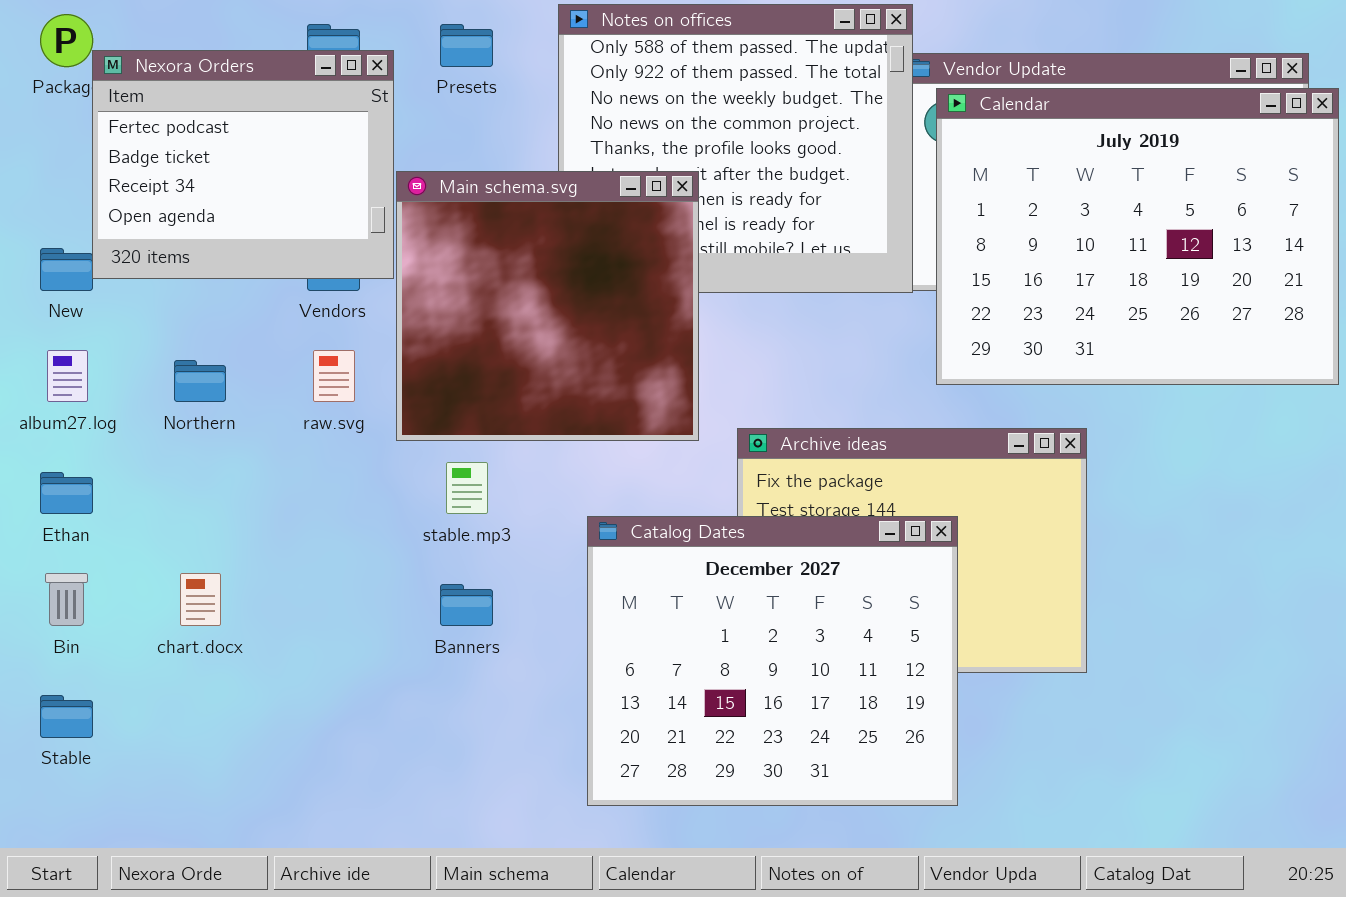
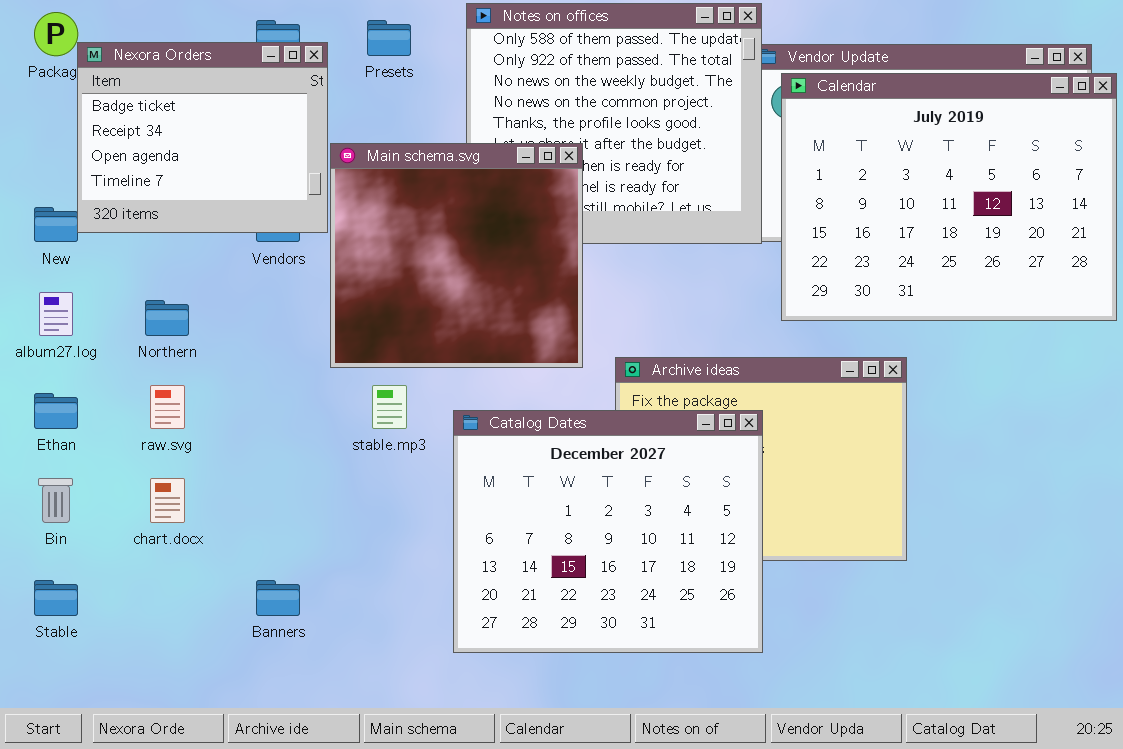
Nexora Orders: [92,50,394,279] -> [77,42,328,233], scrolled down 1 row
raw.svg: [313,350,355,402] -> [150,385,185,429], moved
Catalog Dates: [587,516,958,806] -> [453,410,763,653], moved
Banners: [440,584,493,626] -> [256,580,300,616], moved

